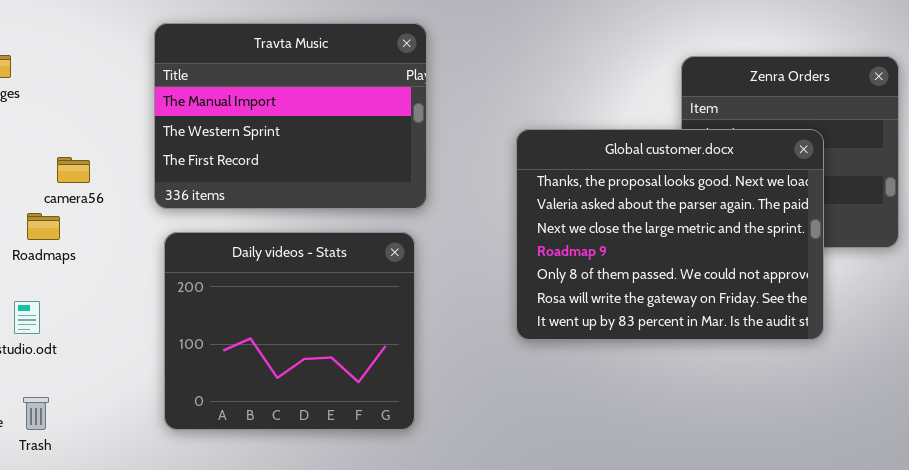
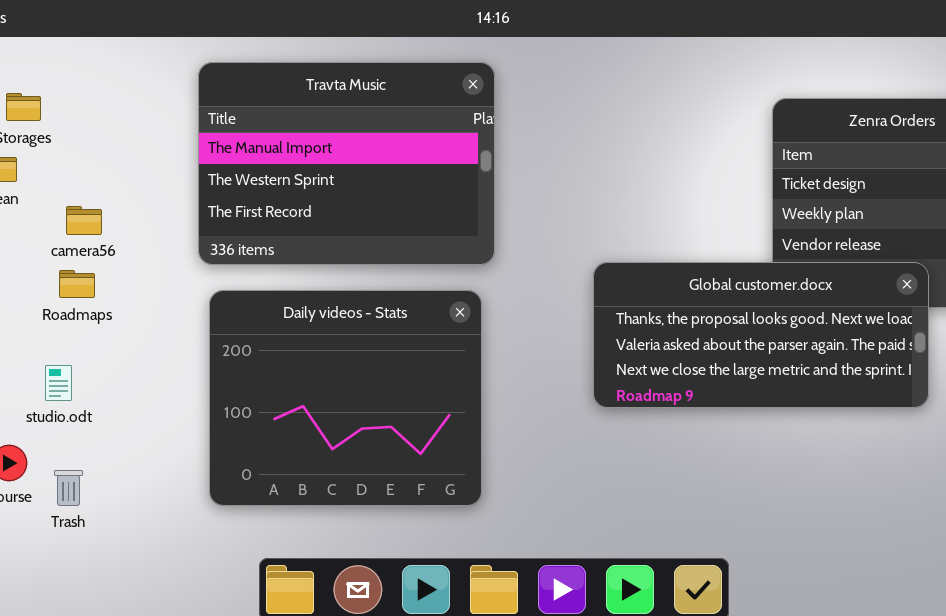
Global customer.docx: [516,129,824,340] -> [593,262,929,408], resized
camera56: [57,157,90,183] -> [66,206,102,235], moved

